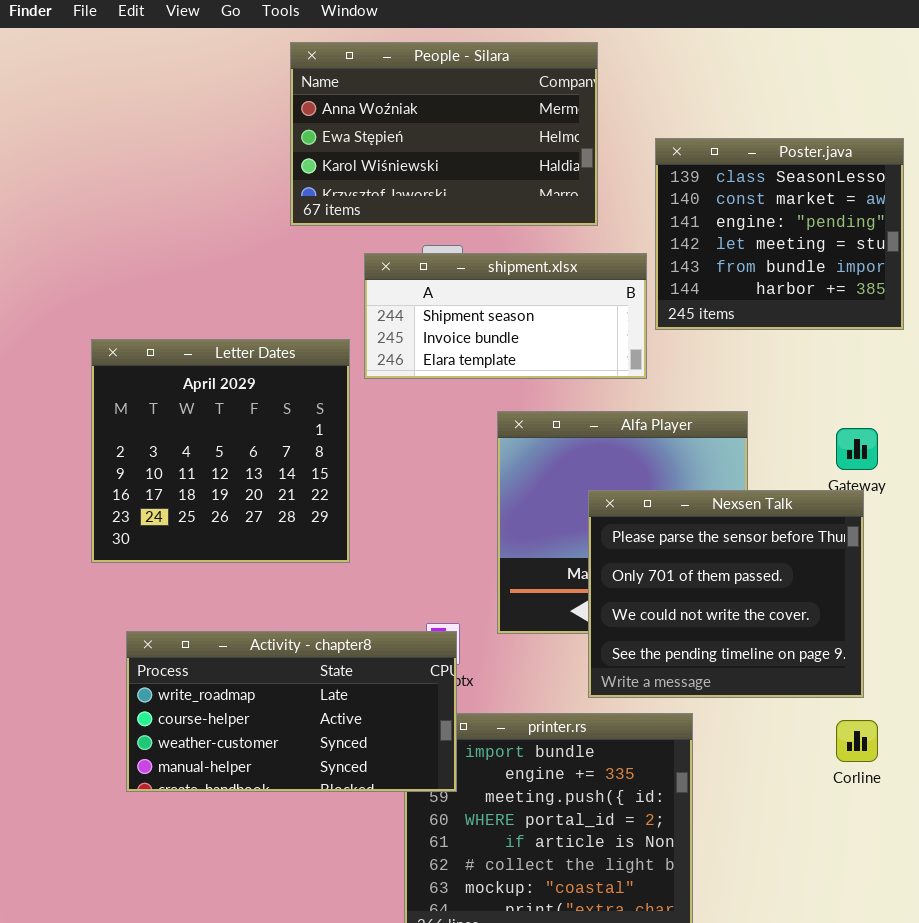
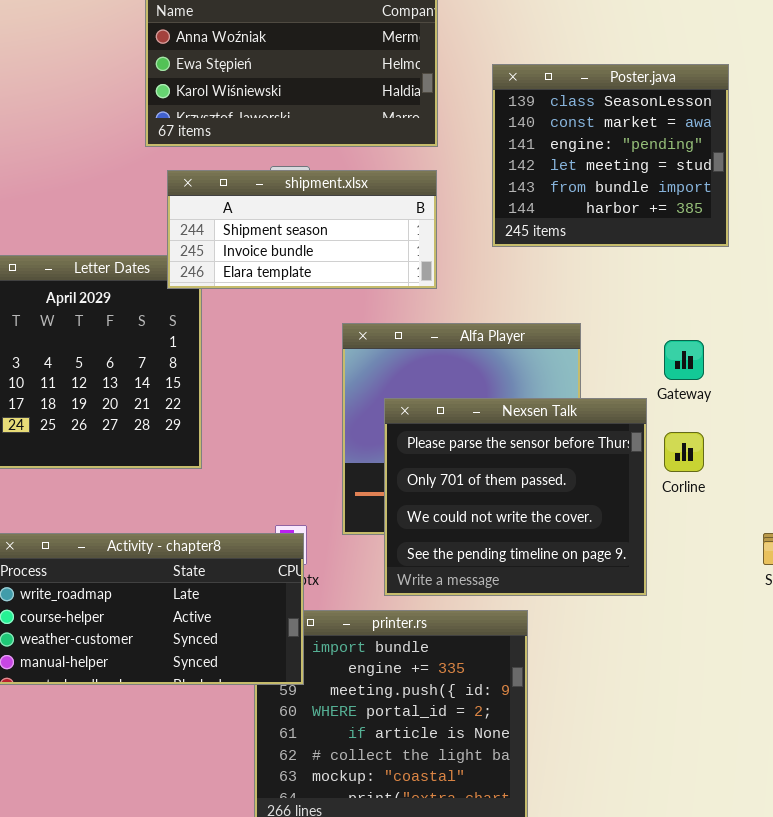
shipment.xlsx: [364,253,647,379] -> [167,170,437,289], moved
Nexsen Talk: [588,490,864,698] -> [384,398,647,596], moved
Corline: [836,720,878,762] -> [664,432,704,472], moved

